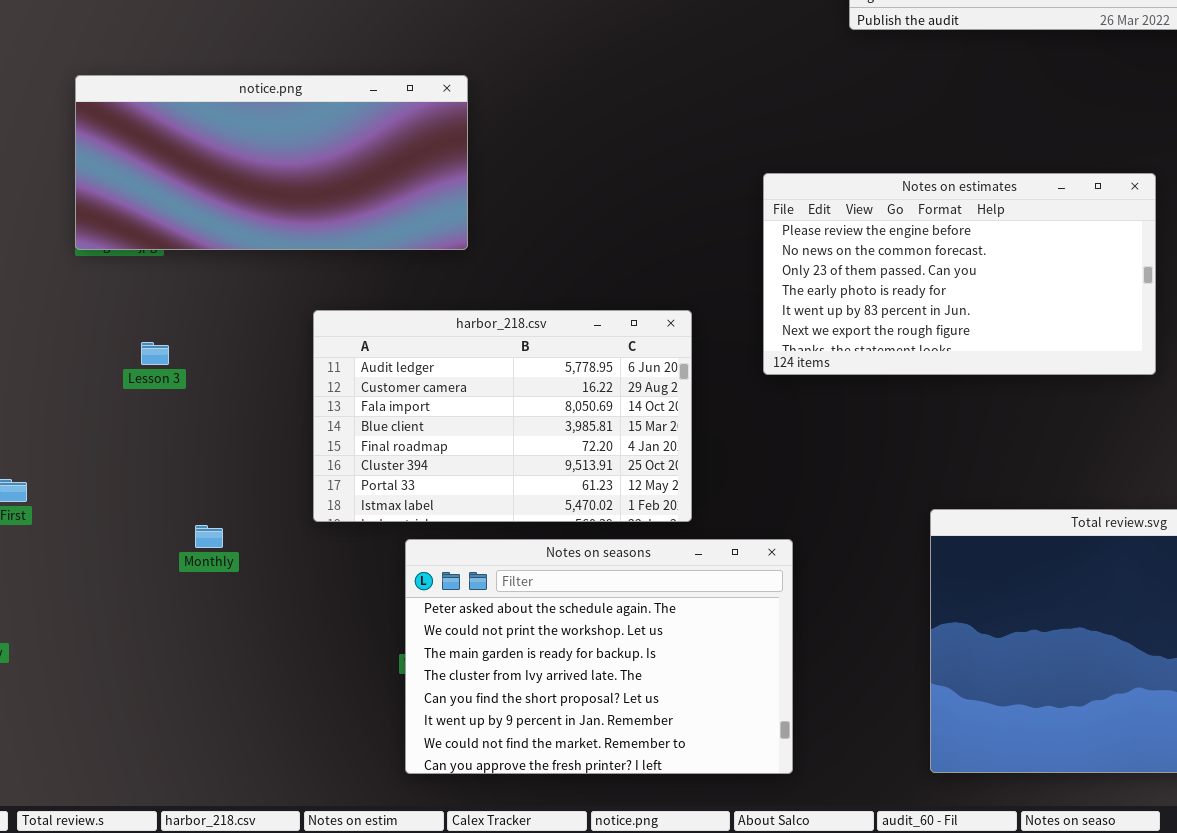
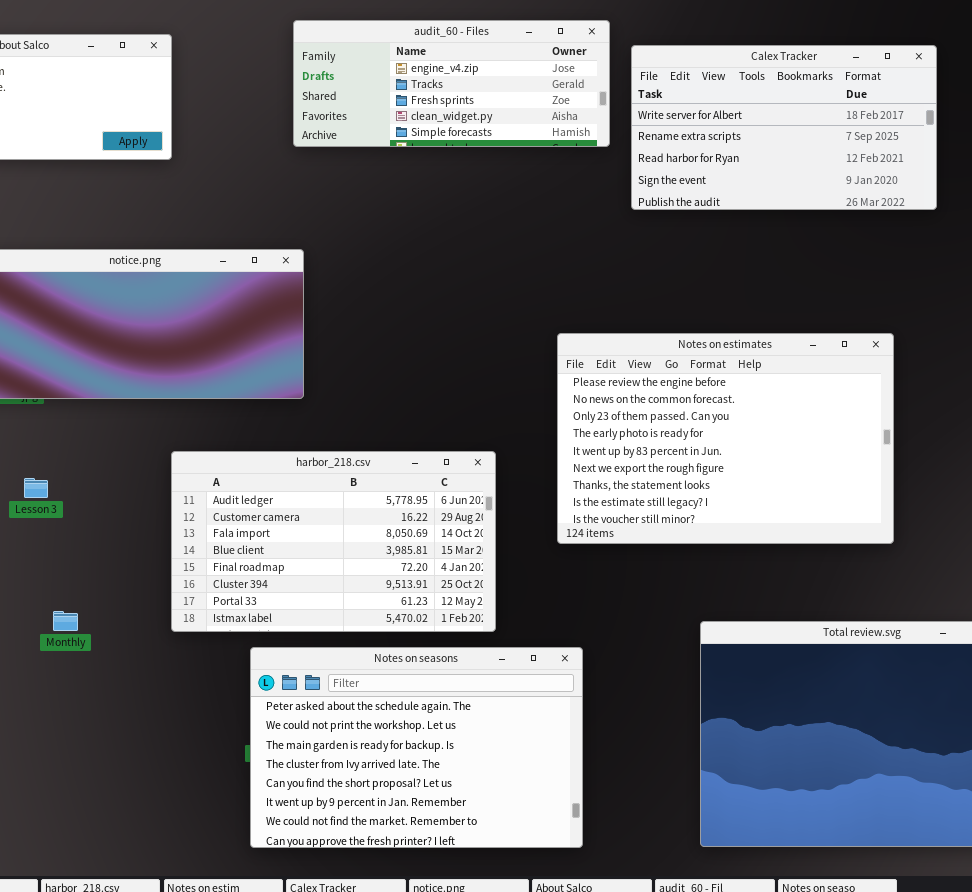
Notes on estimates: [763,173,1156,375] -> [557,333,894,544], resized
Monthly: [195,525,223,548] -> [53,611,78,631], moved

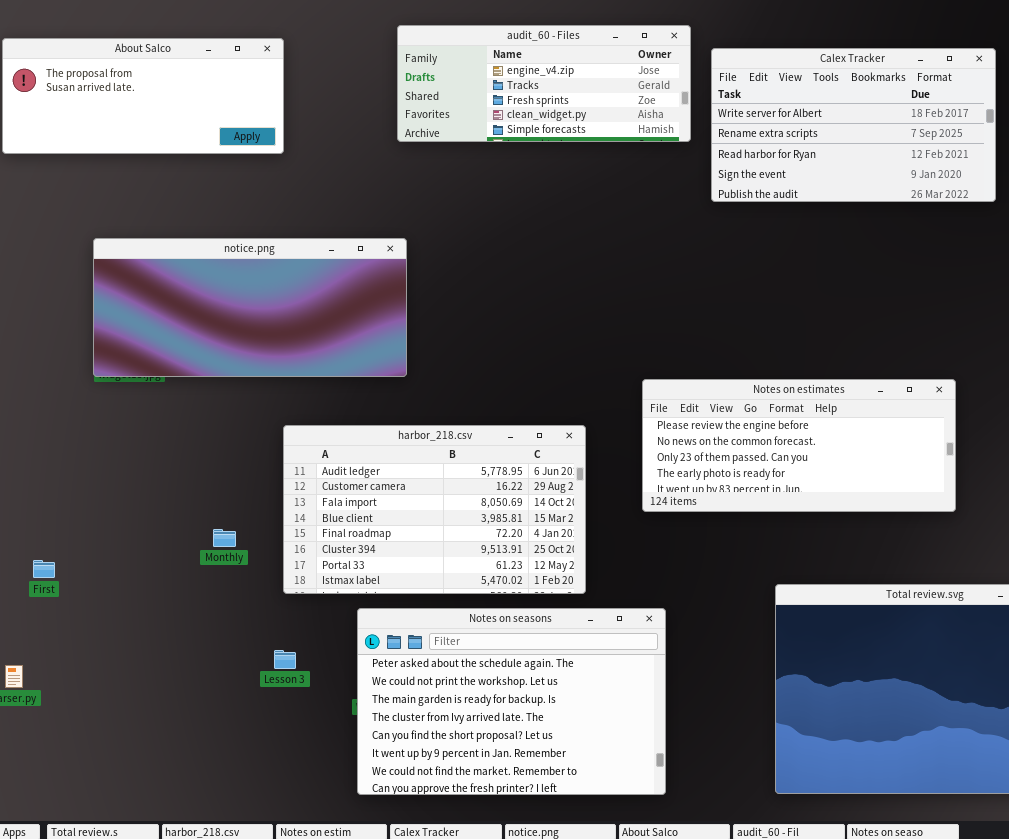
Notes on estimates: [557,333,894,544] -> [642,379,956,512], resized
Lesson 3: [24,478,48,498] -> [274,650,296,669], moved
Monthly: [53,611,78,631] -> [213,529,236,547], moved

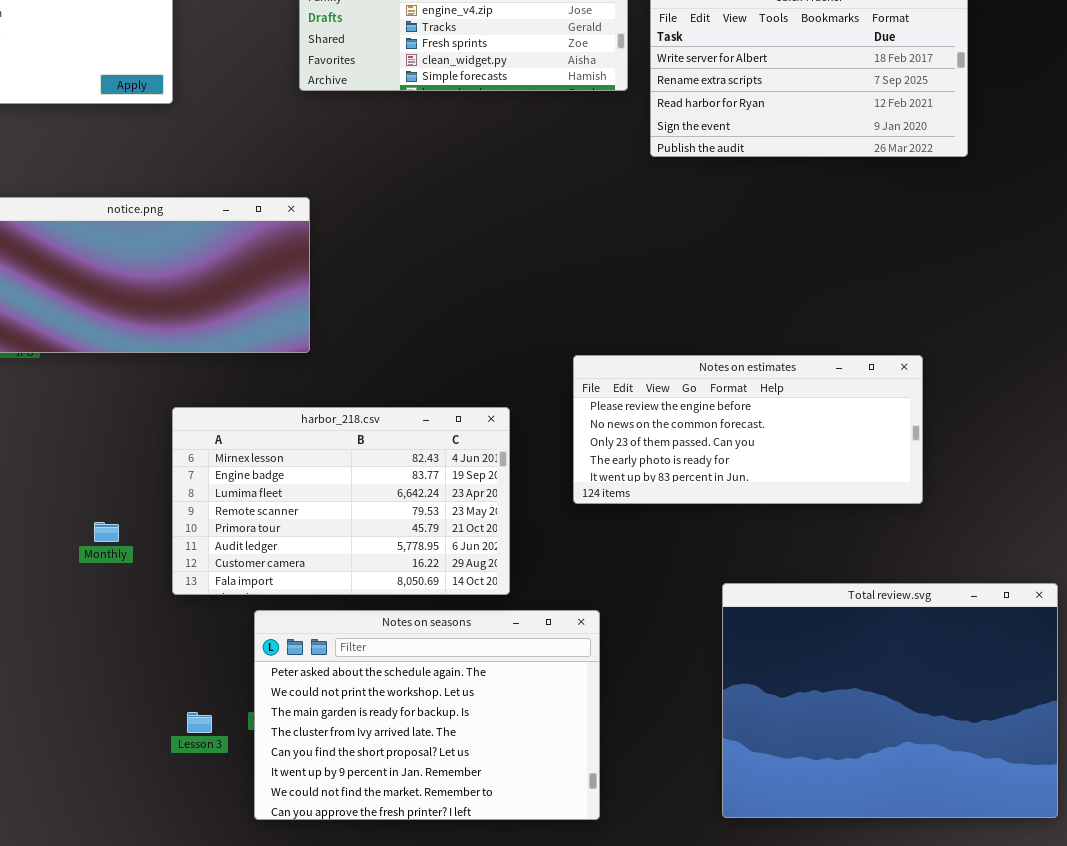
harbor_218.csv: [283,425,586,594] -> [172,407,510,595], scrolled up 5 rows
Lesson 3: [274,650,296,669] -> [187,712,212,733], moved

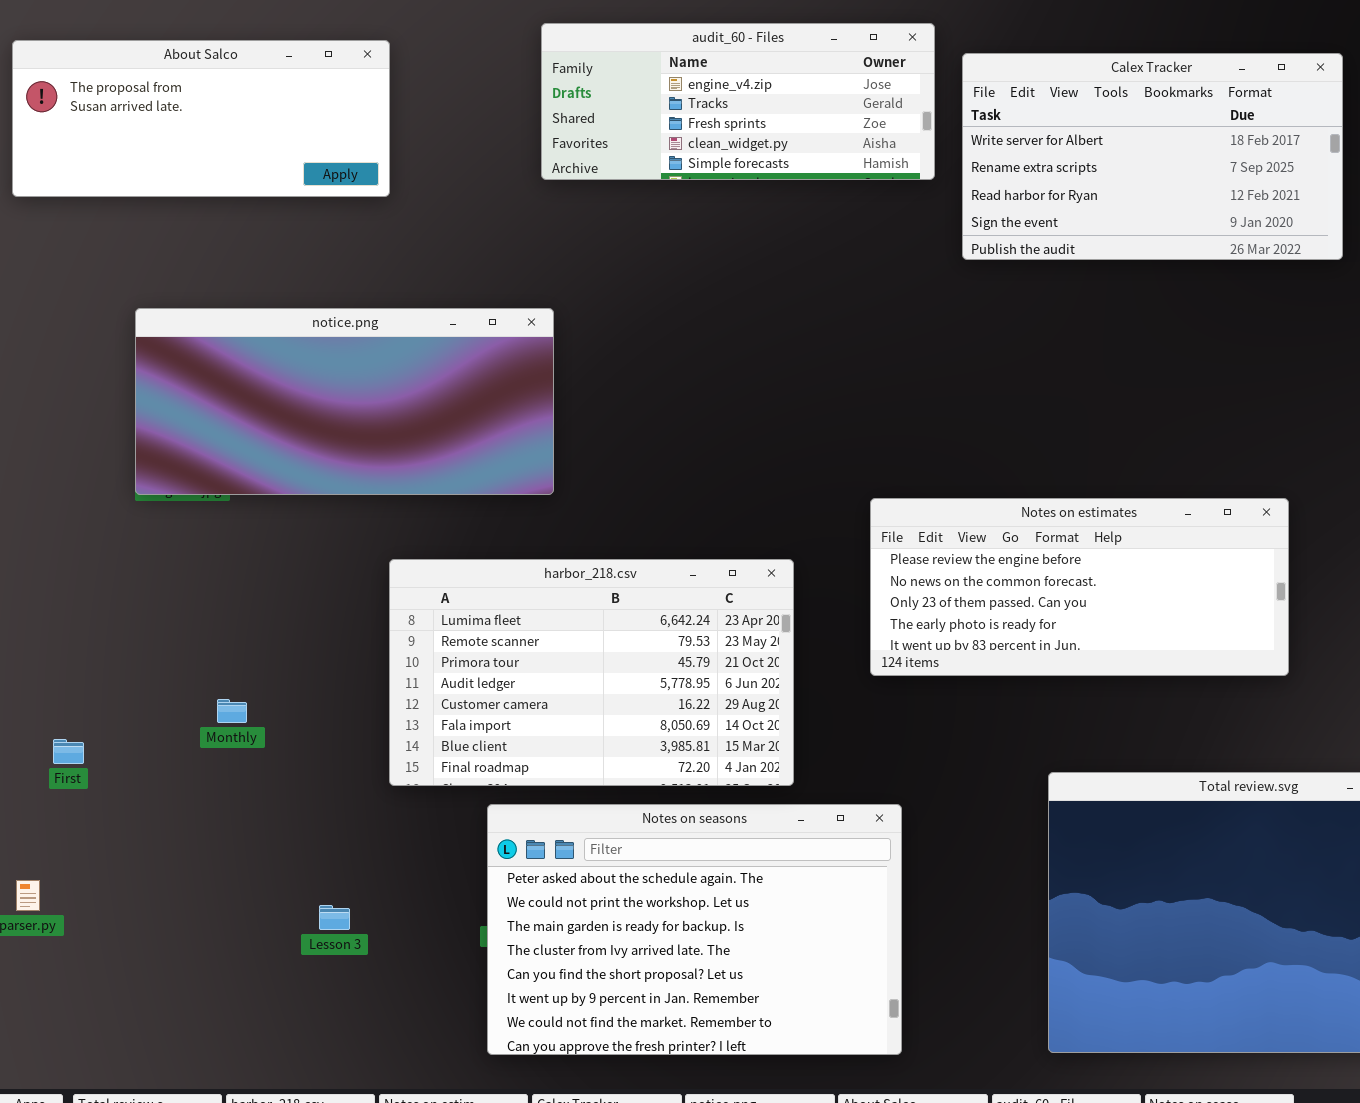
harbor_218.csv: [172,407,510,595] -> [389,559,794,786], scrolled down 2 rows
Monthly: [94,522,119,542] -> [217,699,247,723], moved
Lesson 3: [187,712,212,733] -> [319,905,350,930], moved

